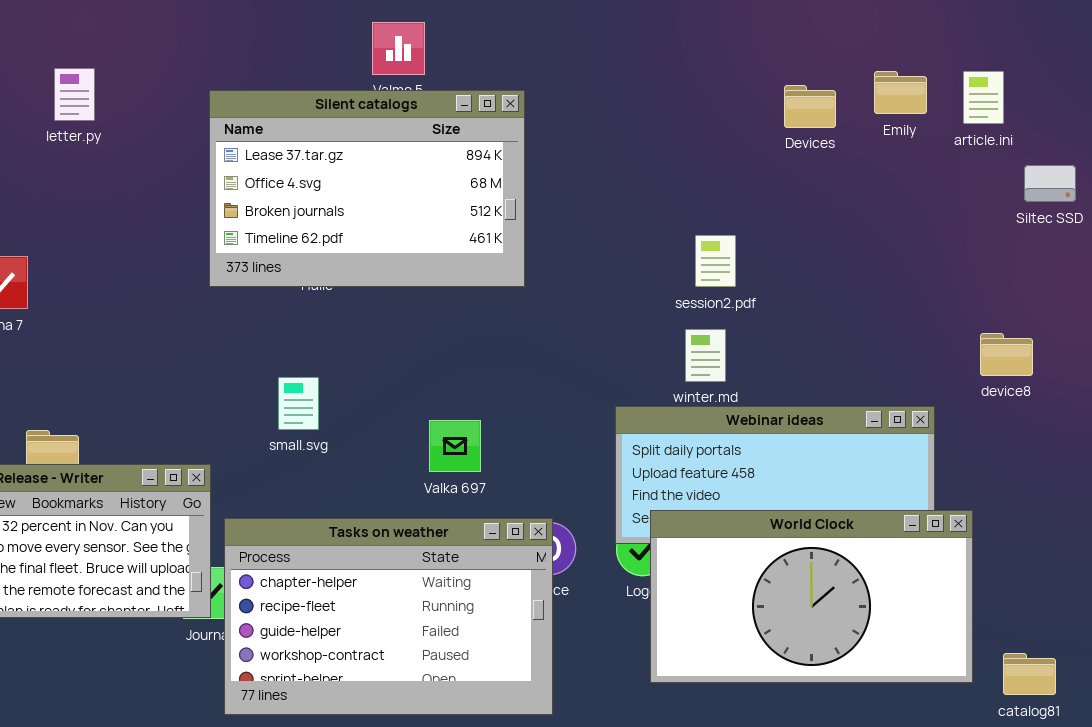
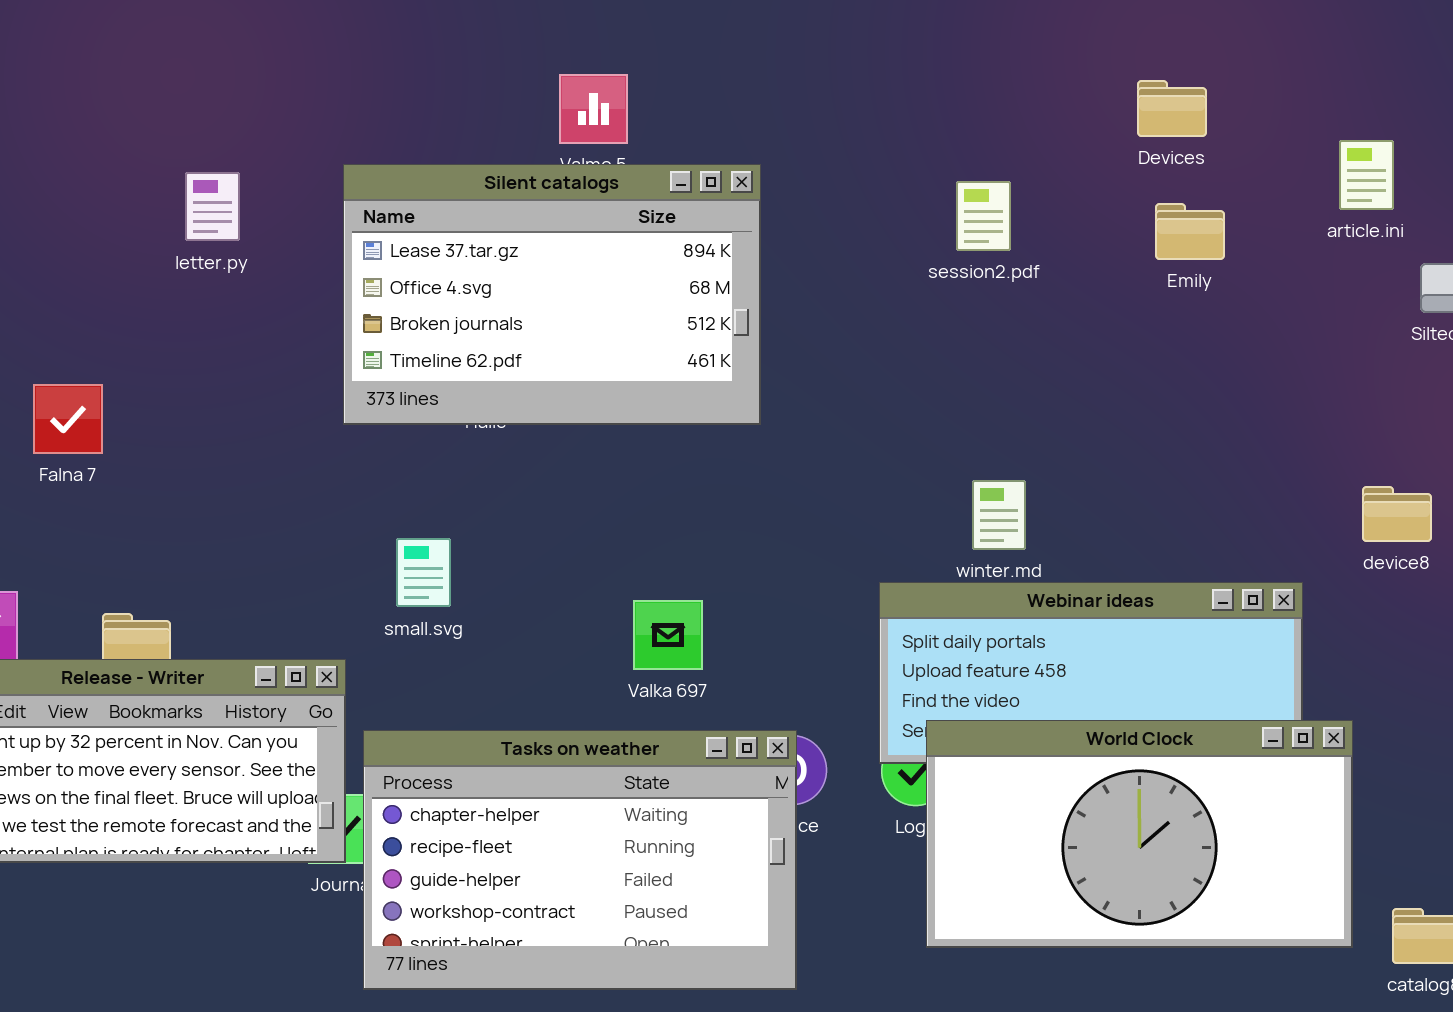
letter.py: [54,68,95,121] -> [185,172,240,241], moved
Emily: [874,71,927,114] -> [1155,203,1225,260], moved
Devices: [784,85,836,128] -> [1137,80,1207,137], moved
session2.pdf: [695,235,736,287] -> [956,181,1011,251], moved
small.svg: [278,377,319,430] -> [396,538,451,607], moved

